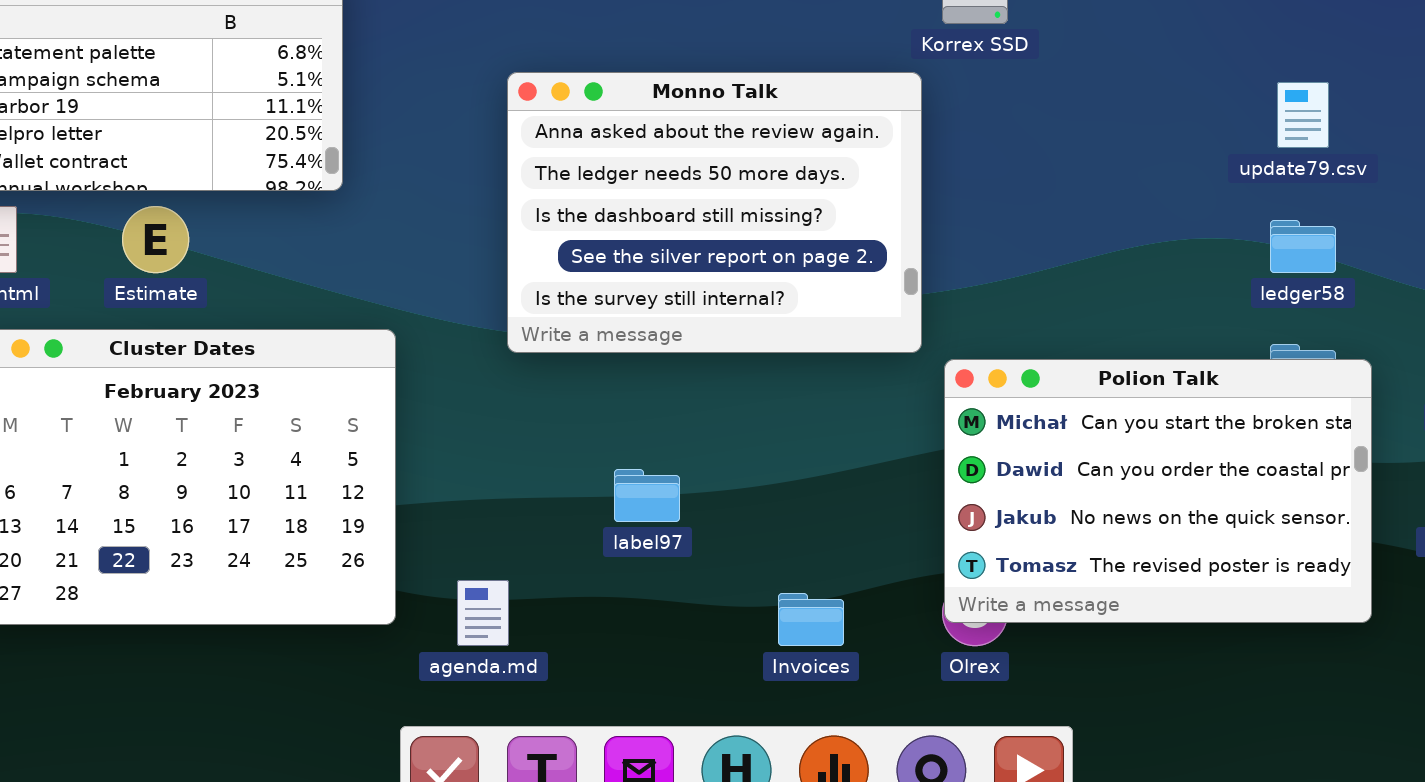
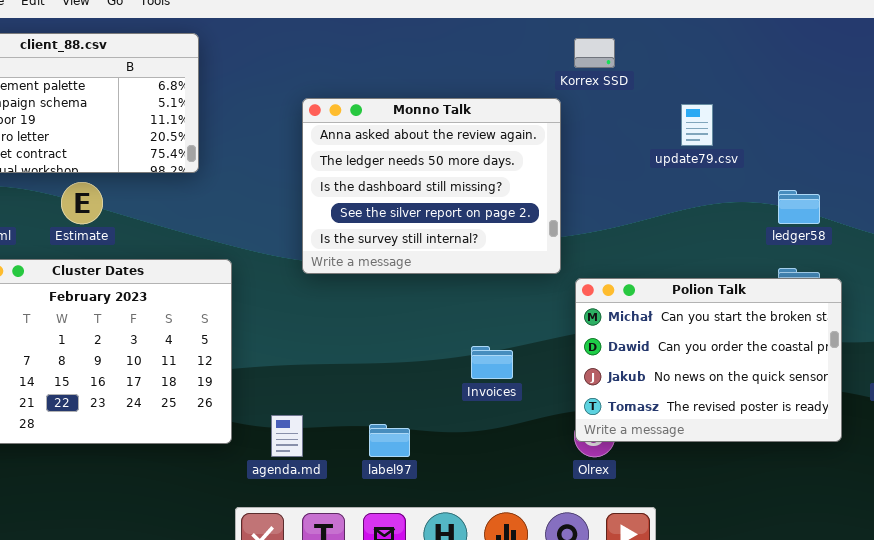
update79.csv: [1277,82,1329,148] -> [681,104,713,146], moved
label97: [614,469,680,522] -> [369,424,410,457], moved
Invoices: [778,593,844,646] -> [471,346,513,379], moved

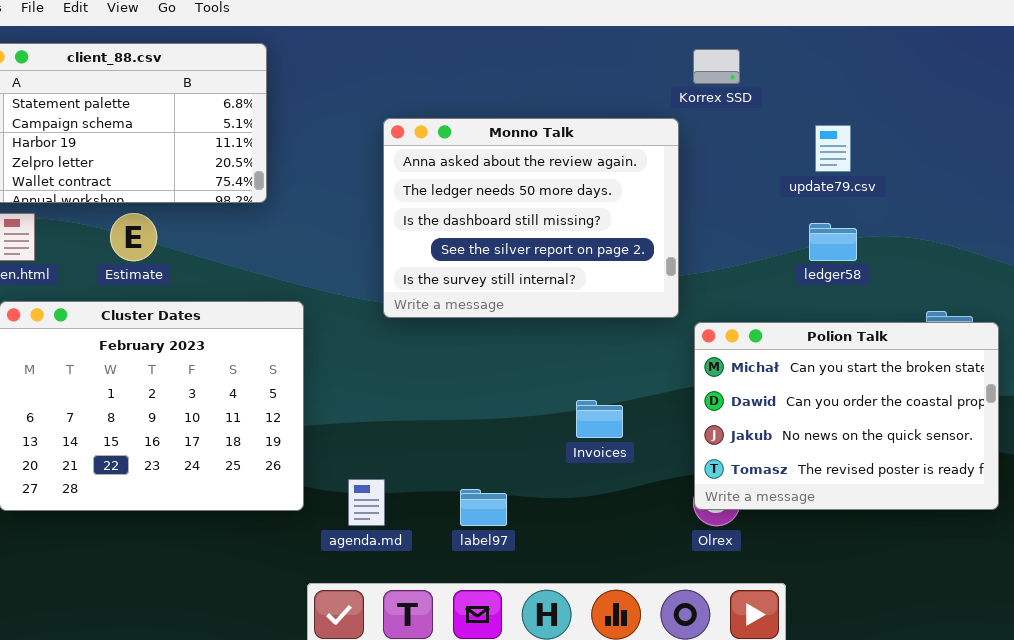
ledger58: [778,190,820,224] -> [809,223,857,261], moved

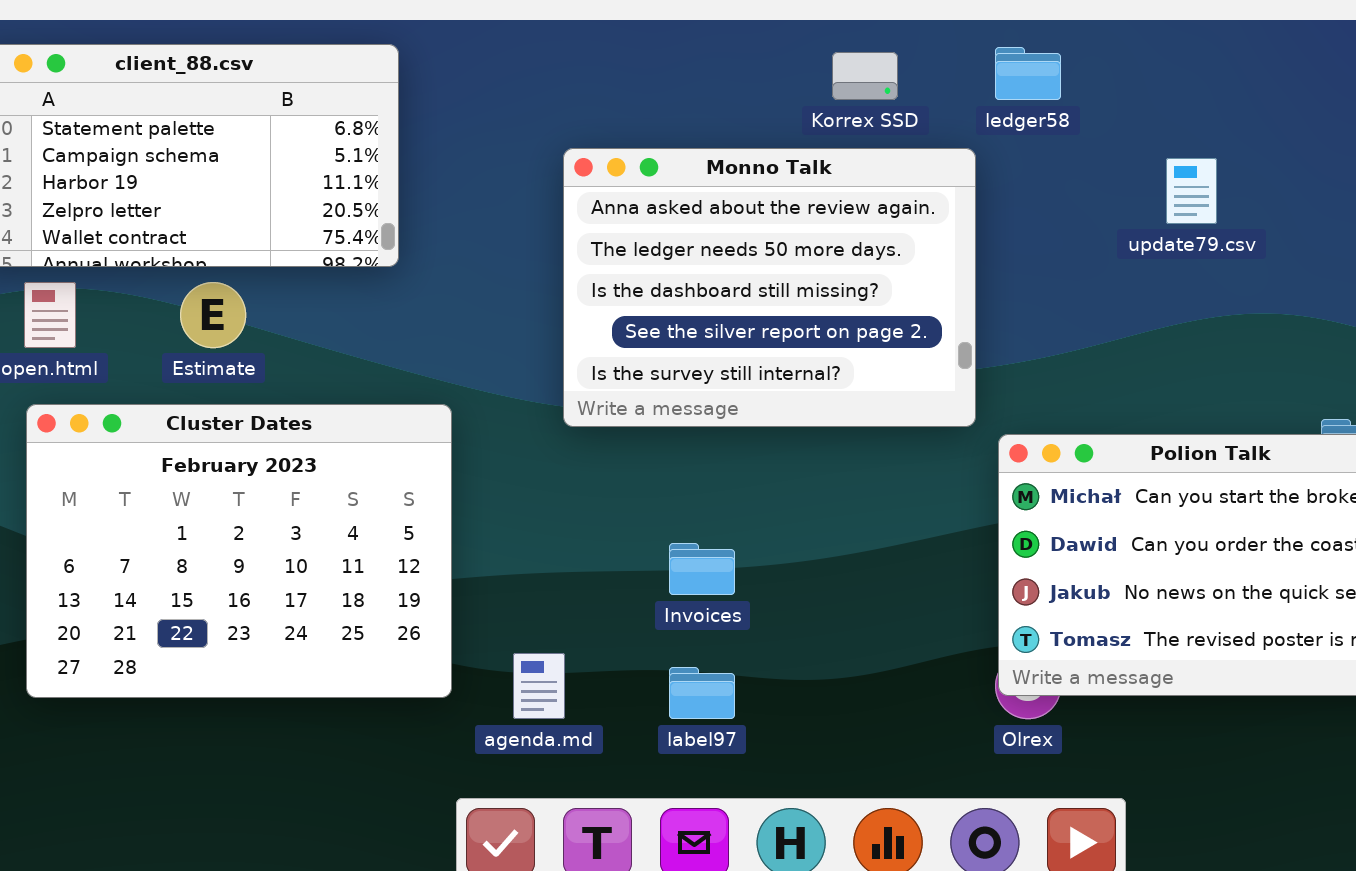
Korrex SSD: [693,49,740,84] -> [832,52,898,100], moved
ledger58: [809,223,857,261] -> [995,47,1061,100], moved
Invoices: [576,400,623,438] -> [669,543,735,595], moved

